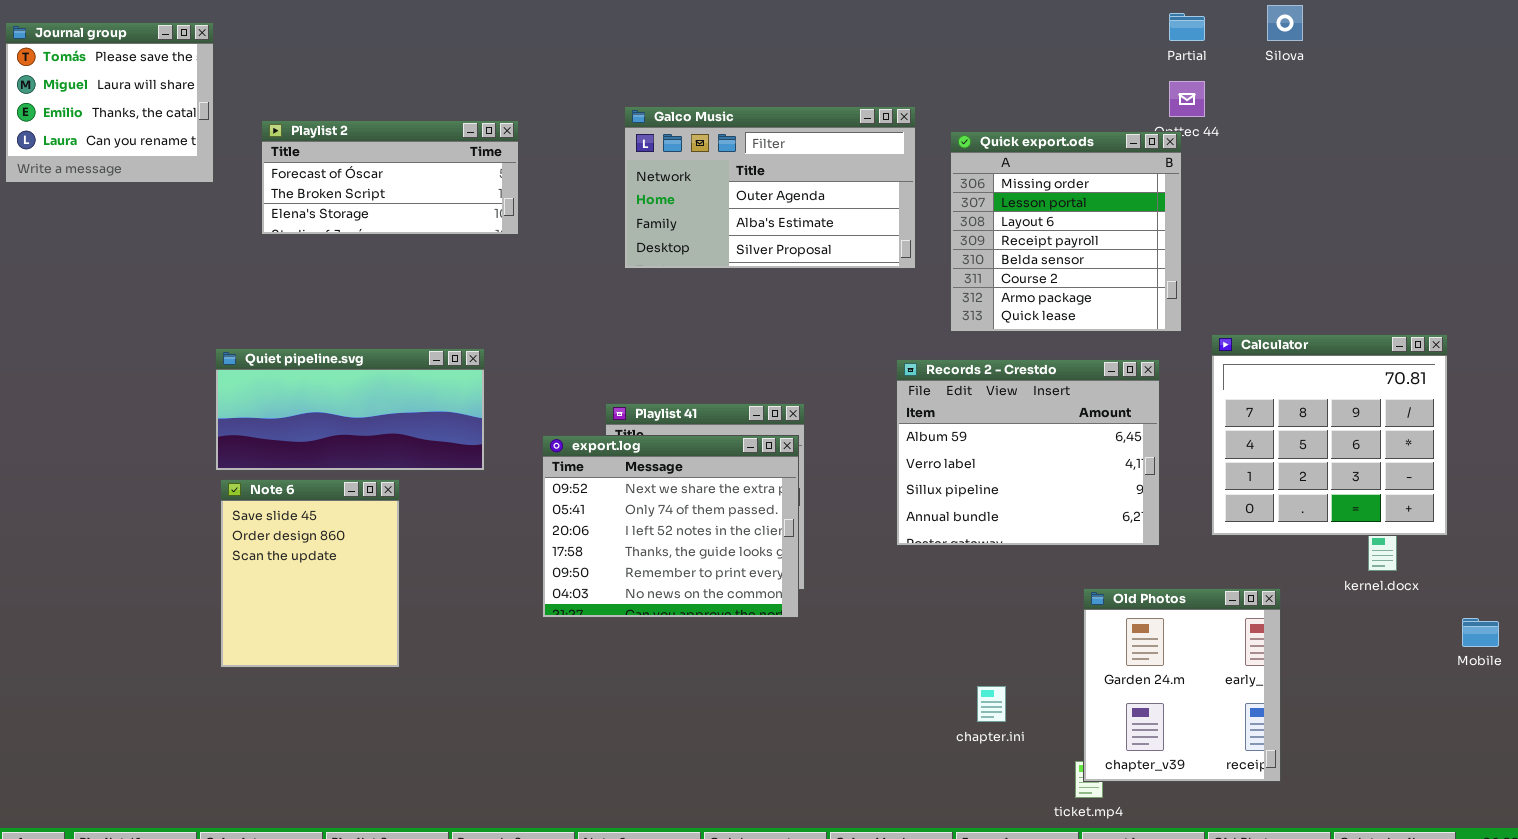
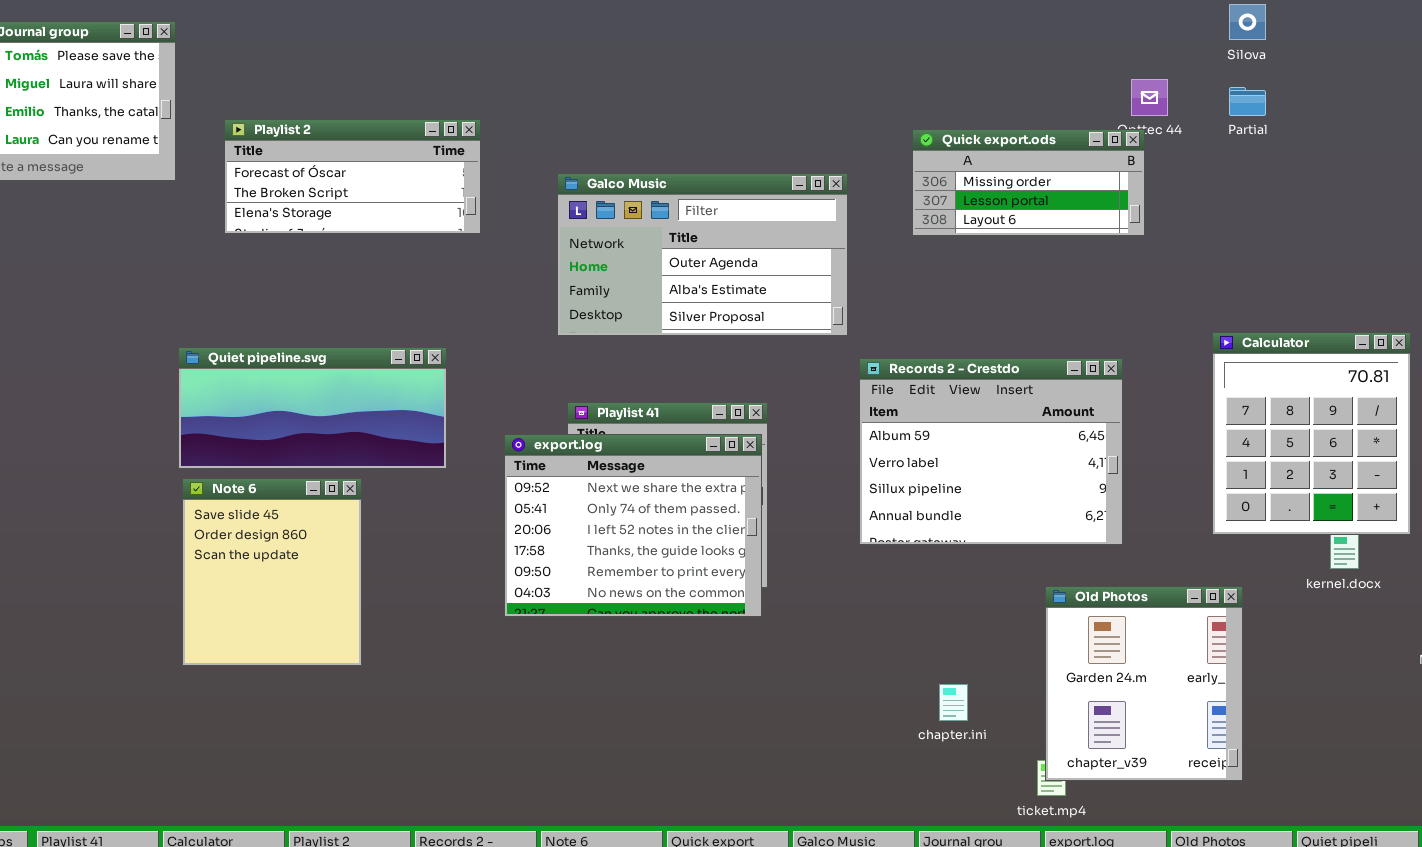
Partial: [1169,13,1205,41] -> [1229,87,1266,116], moved
Galco Music: [624,106,916,269] -> [557,173,848,336], moved
Quick export.ods: [950,131,1182,332] -> [912,129,1145,236], resized
Calculator: [1211,334,1448,536] -> [1212,332,1411,535], resized

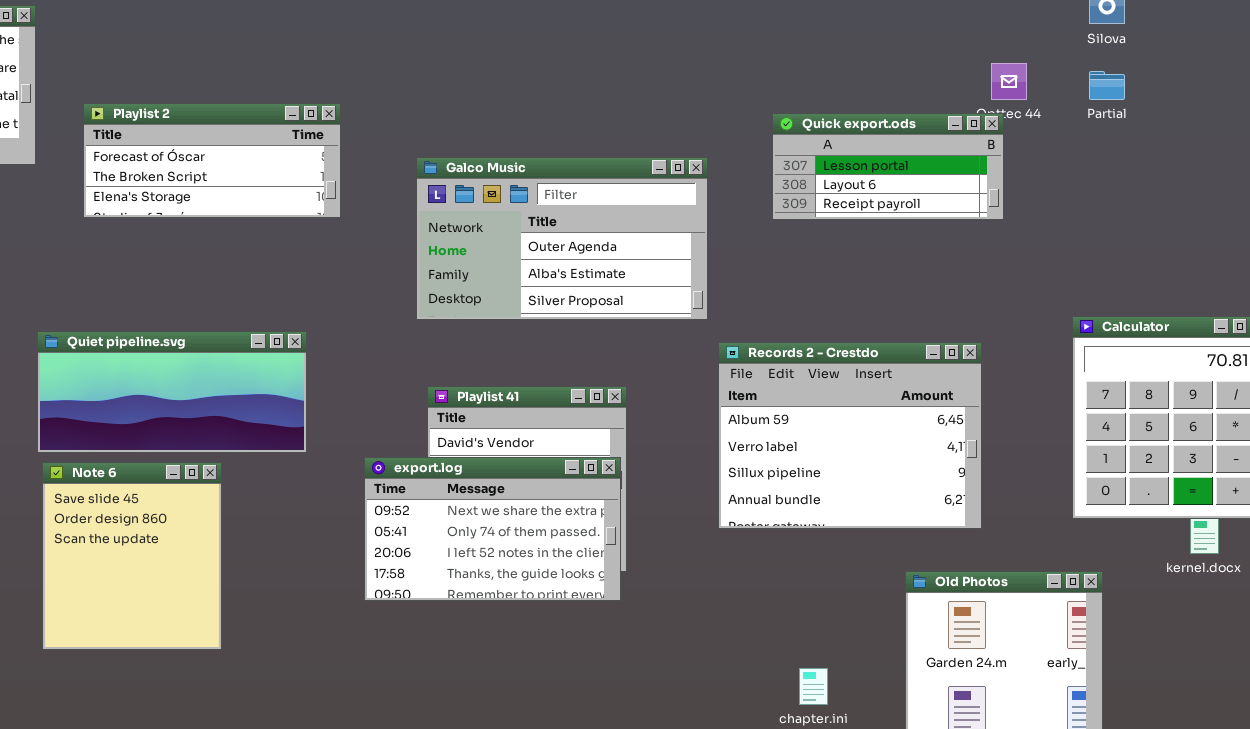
Quick export.ods: [912,129,1145,236] -> [772,113,1004,220], scrolled down 1 row
export.log: [504,434,762,617] -> [364,457,621,601], resized

